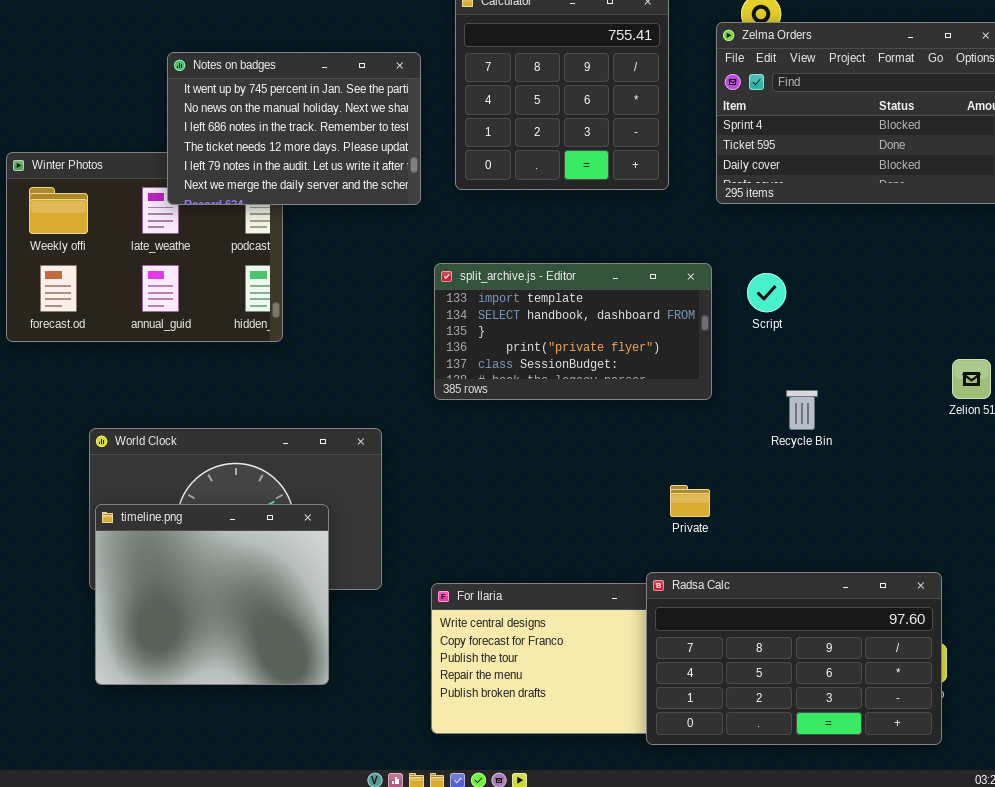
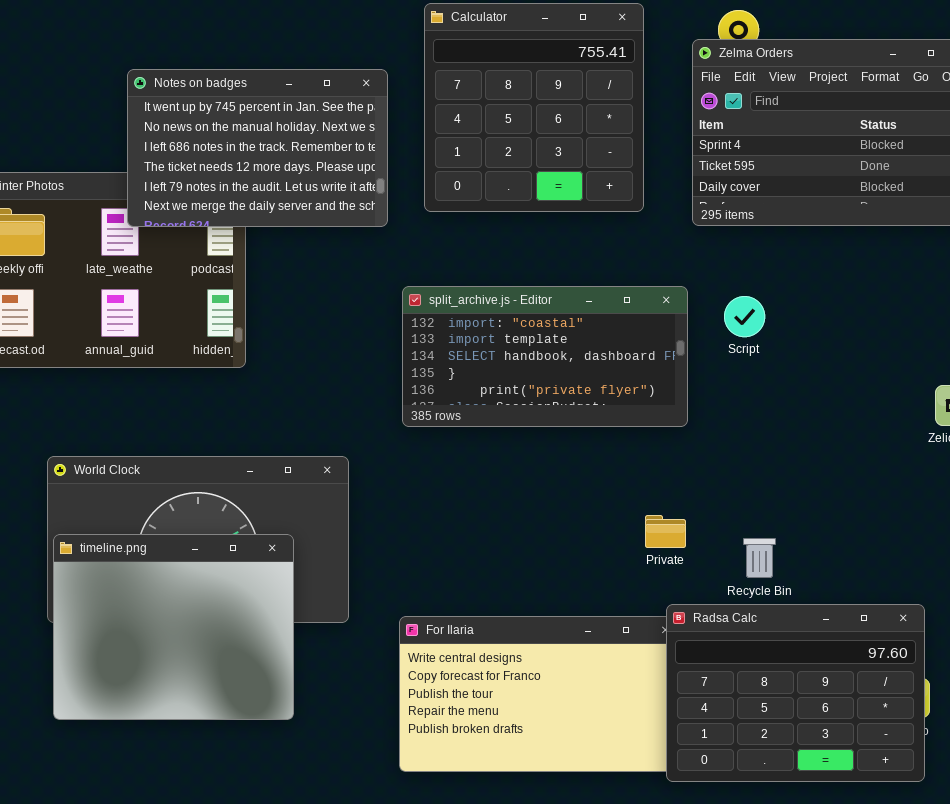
split_archive.js - Editor: [434,263,712,400] -> [402,286,688,427], scrolled up 1 row
Recycle Bin: [786,390,818,430] -> [743,538,776,578], moved
Radsa Calc: [646,572,942,745] -> [666,604,925,782], resized

